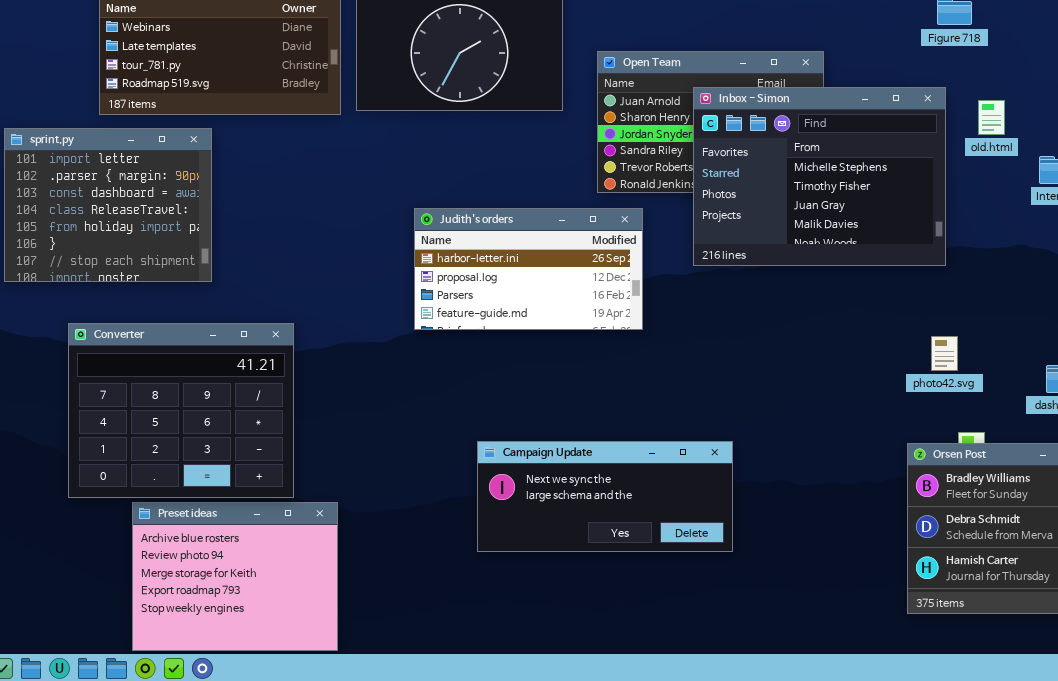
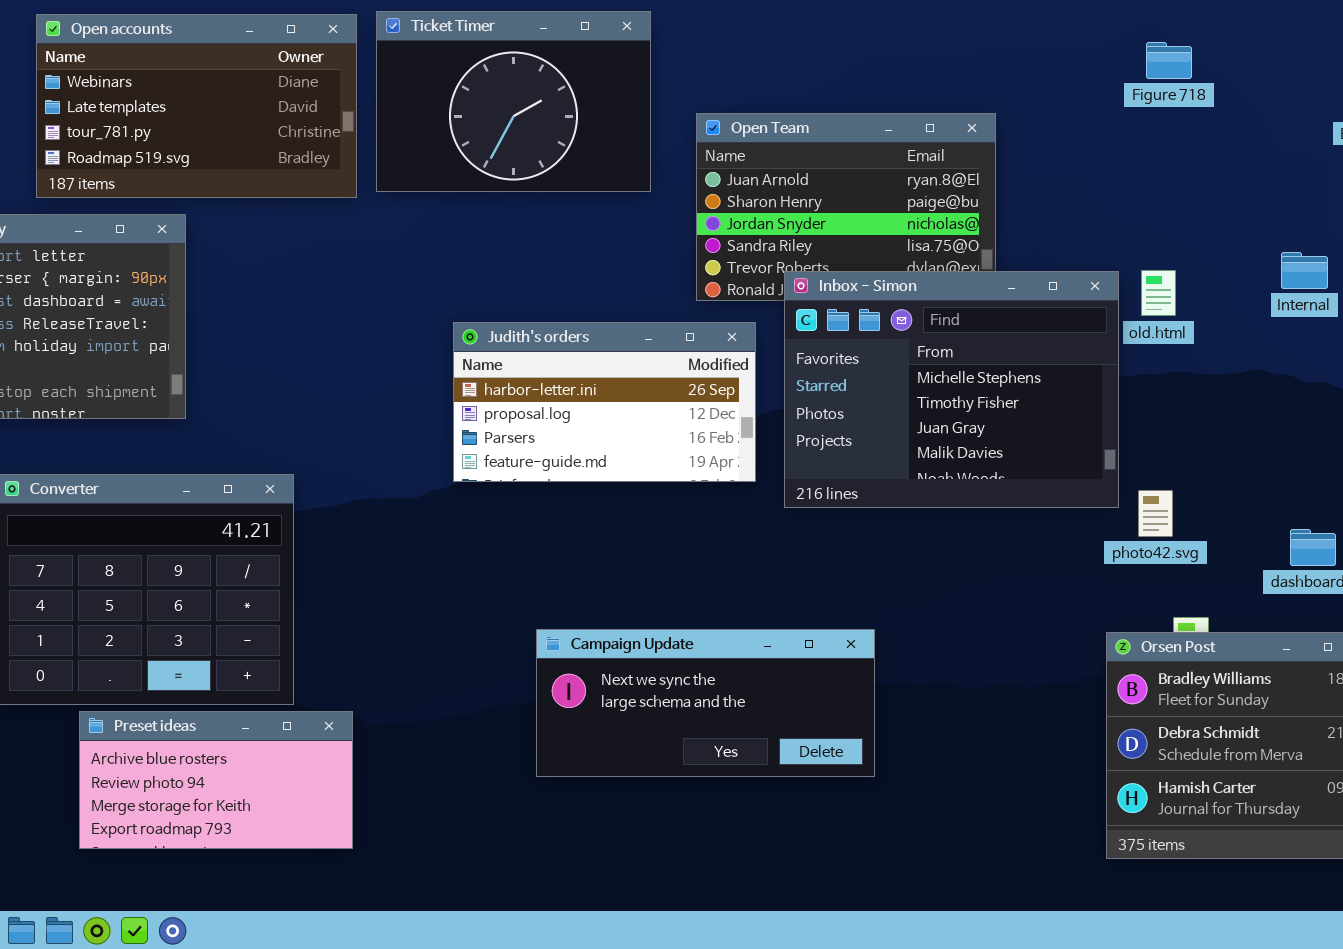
Inbox - Simon: [693,87,946,266] -> [784,271,1119,508], moved
old.html: [978,100,1005,135] -> [1141,270,1176,316], moved
Preset ideas: [132,502,338,651] -> [79,711,353,849], resized

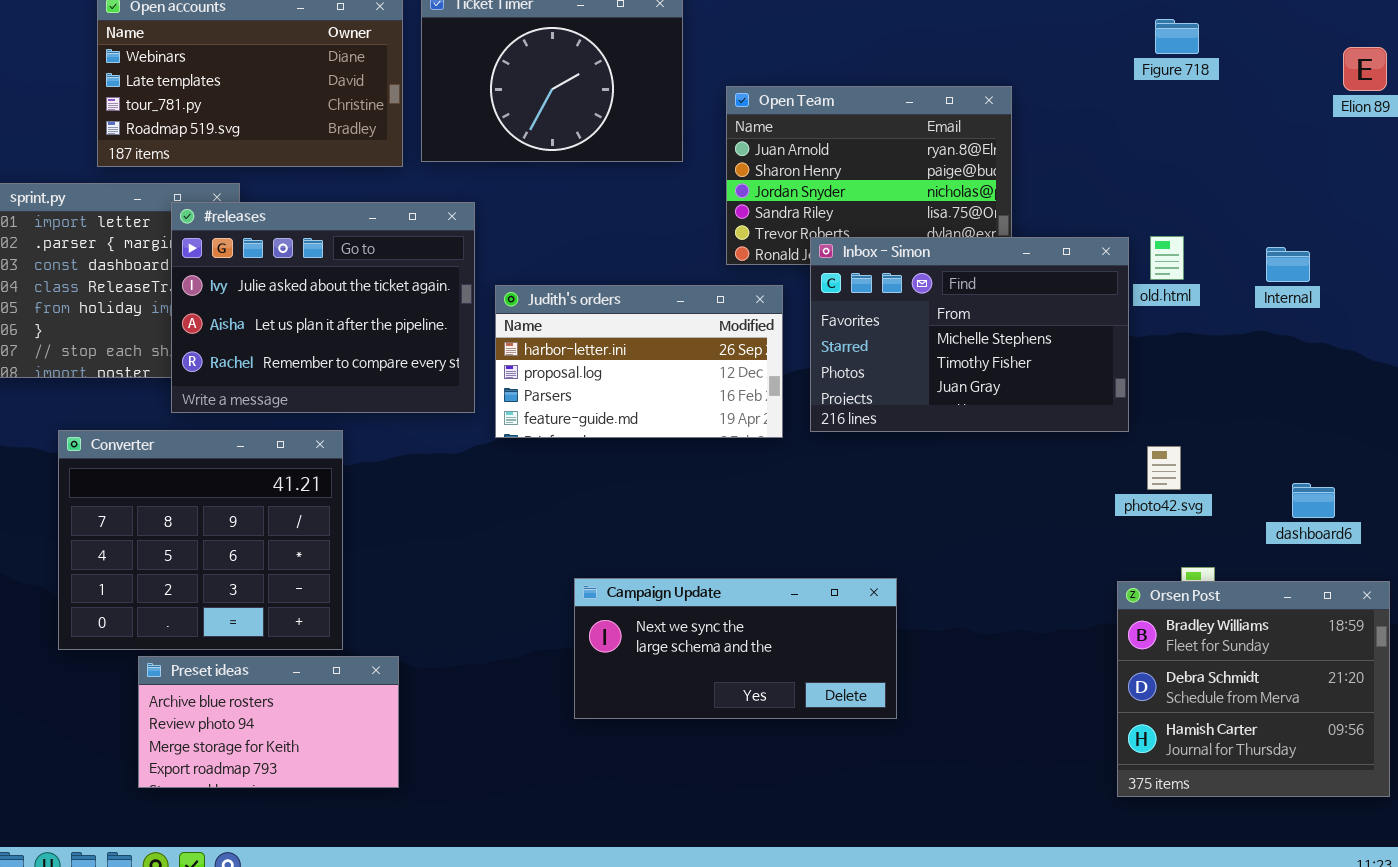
#releases: none -> [171,202,475,413], opened
Internal: [1281,252,1328,289] -> [1266,247,1310,282], moved
Inbox - Simon: [784,271,1119,508] -> [810,237,1129,432], resized

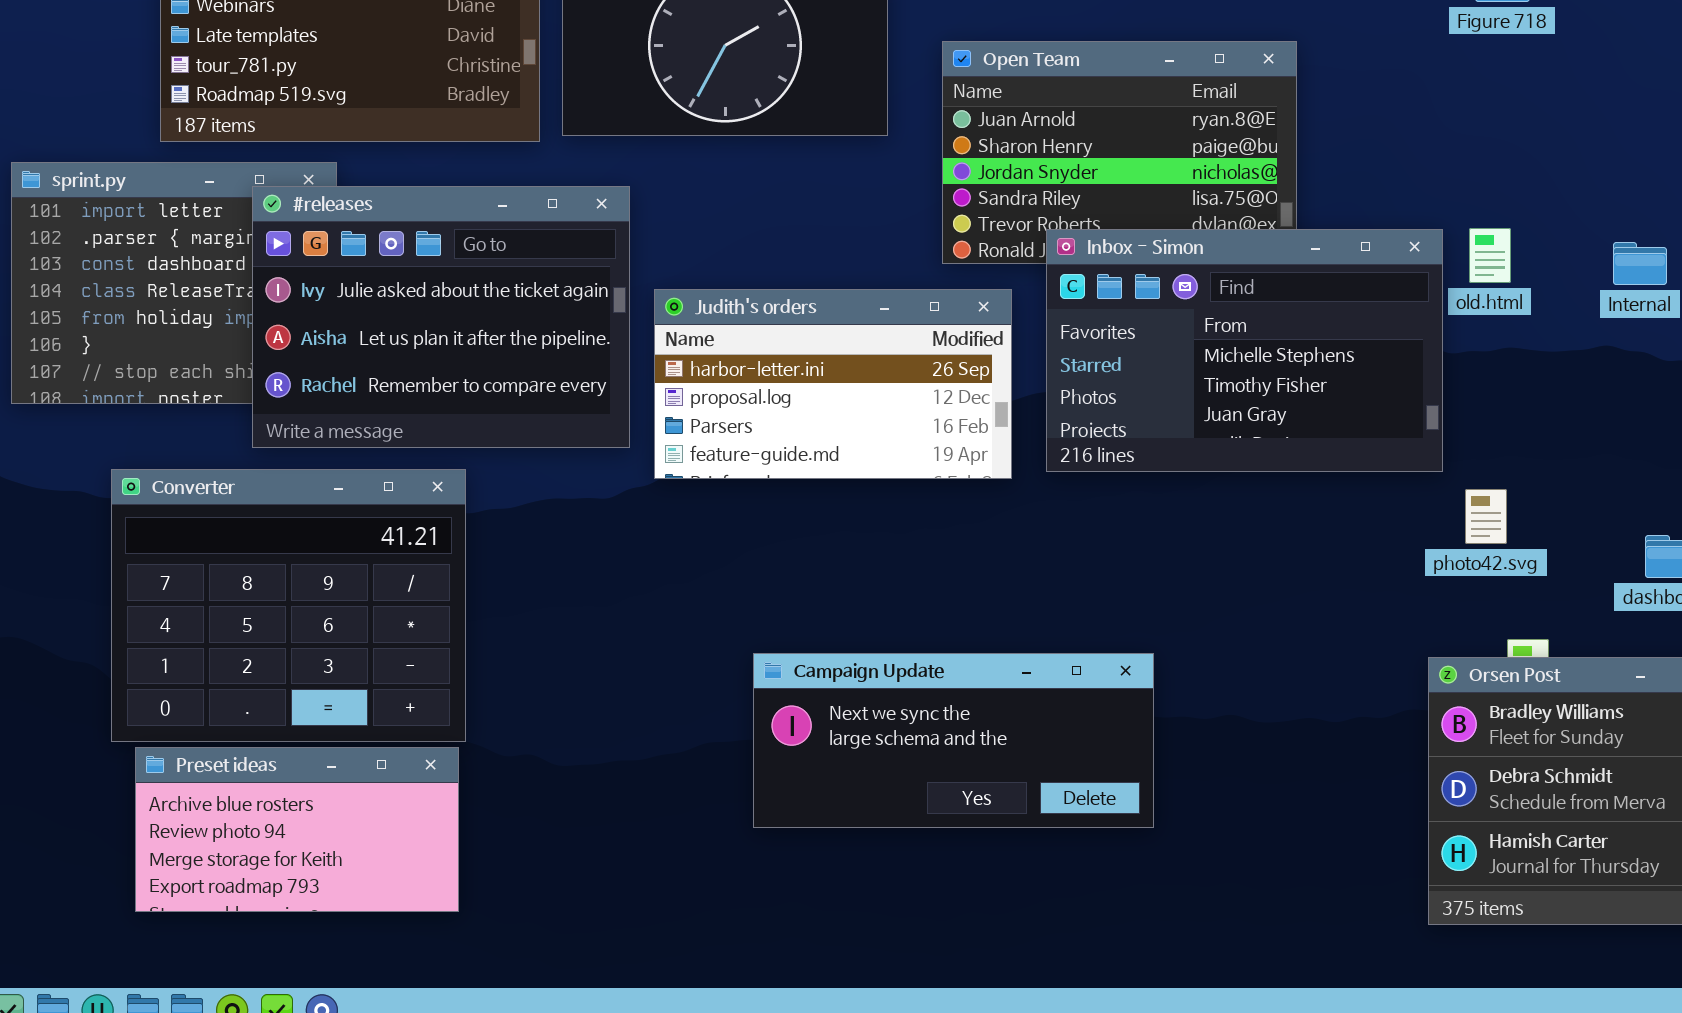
Preset ideas: [138,656,399,788] -> [135,747,459,912], moved

